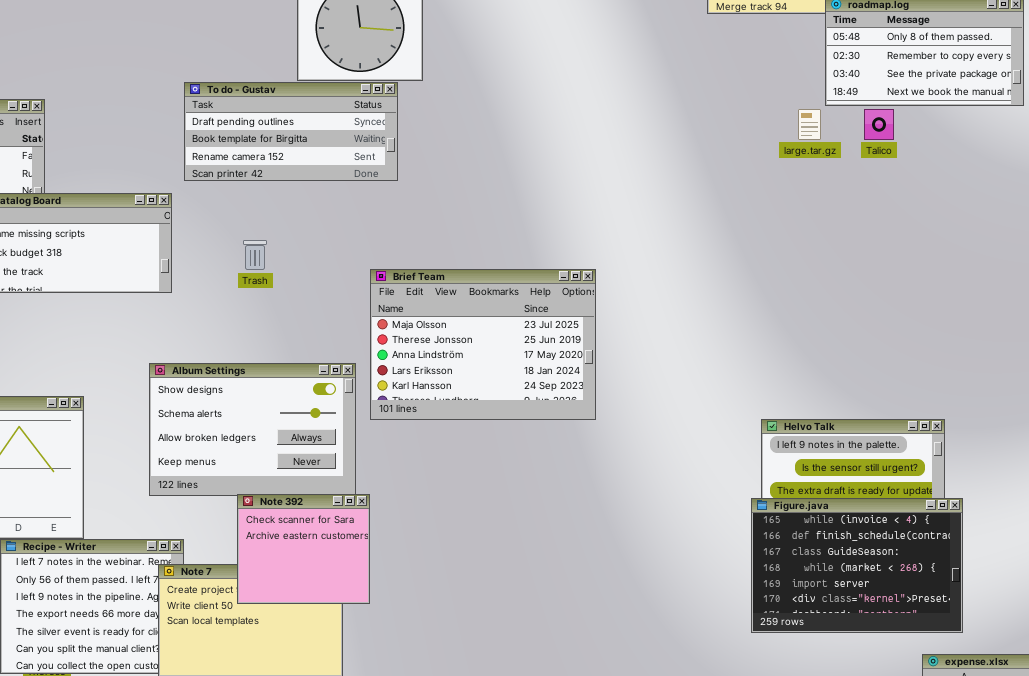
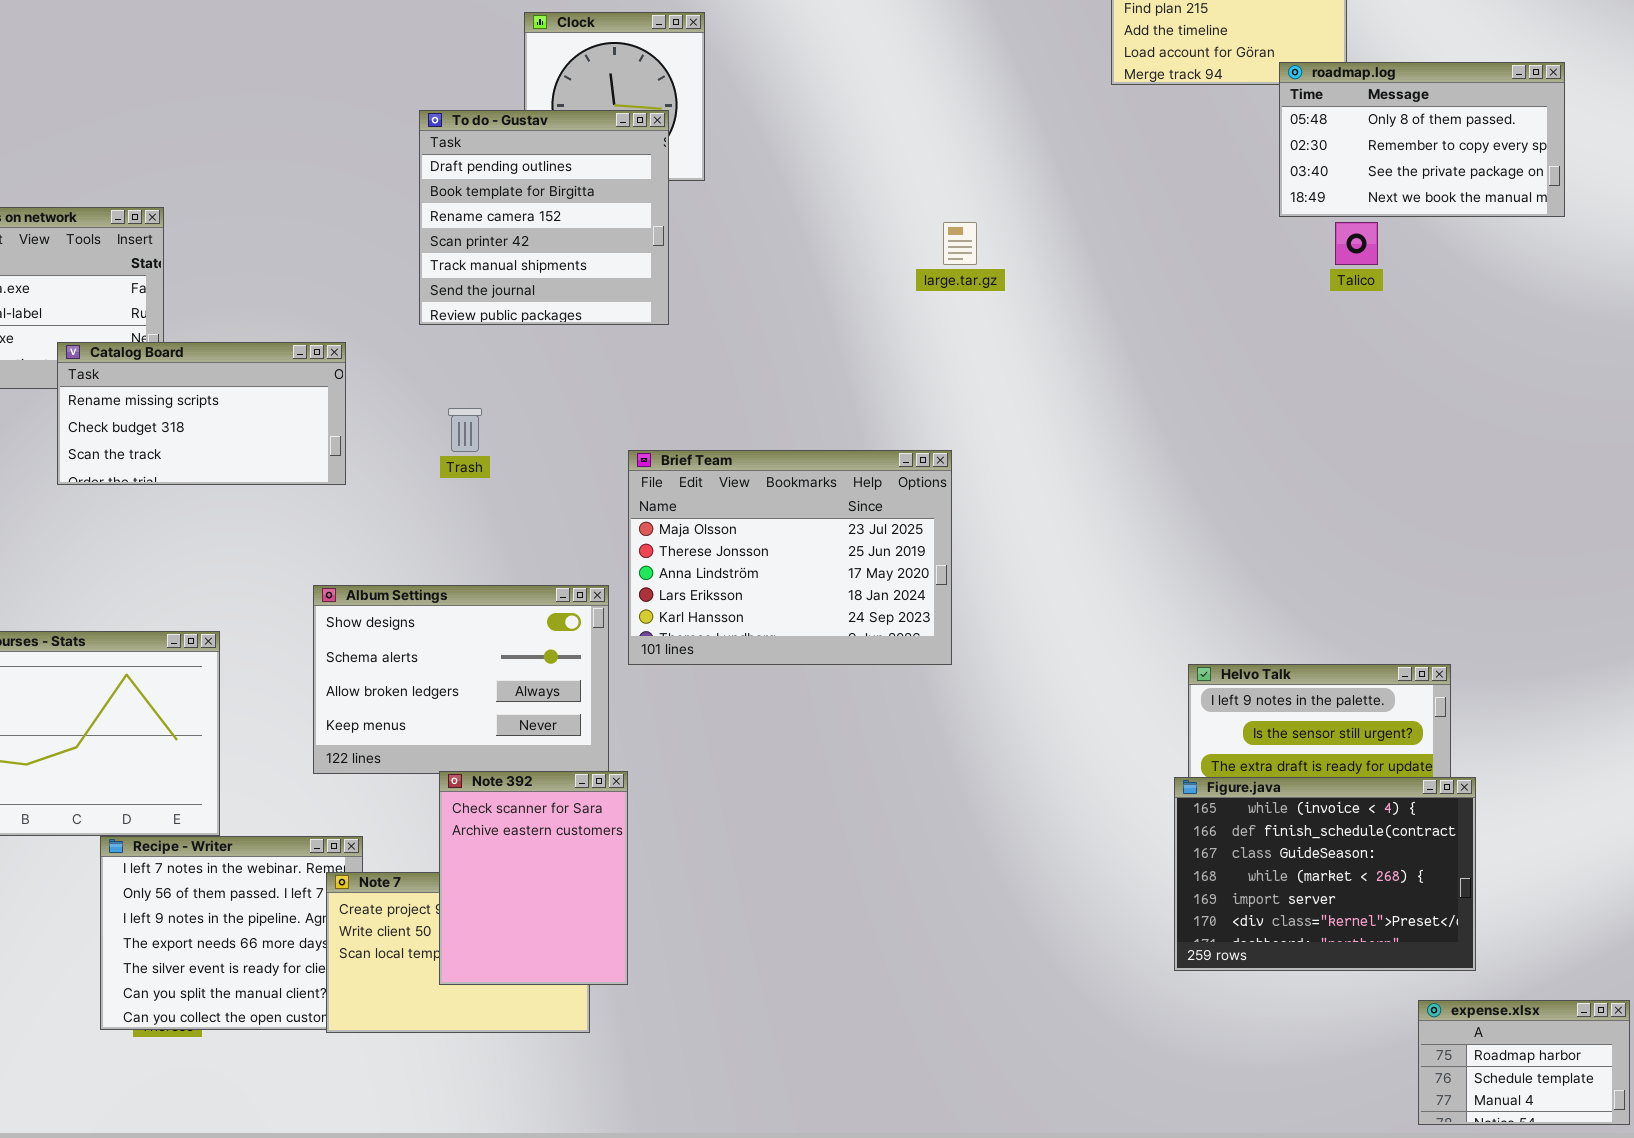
To do - Gustav: [184,82,398,181] -> [419,110,669,325], resized
large.tar.gz: [798,109,821,140] -> [943,222,977,265], moved
Note 392: [237,494,370,604] -> [439,771,628,985], resized

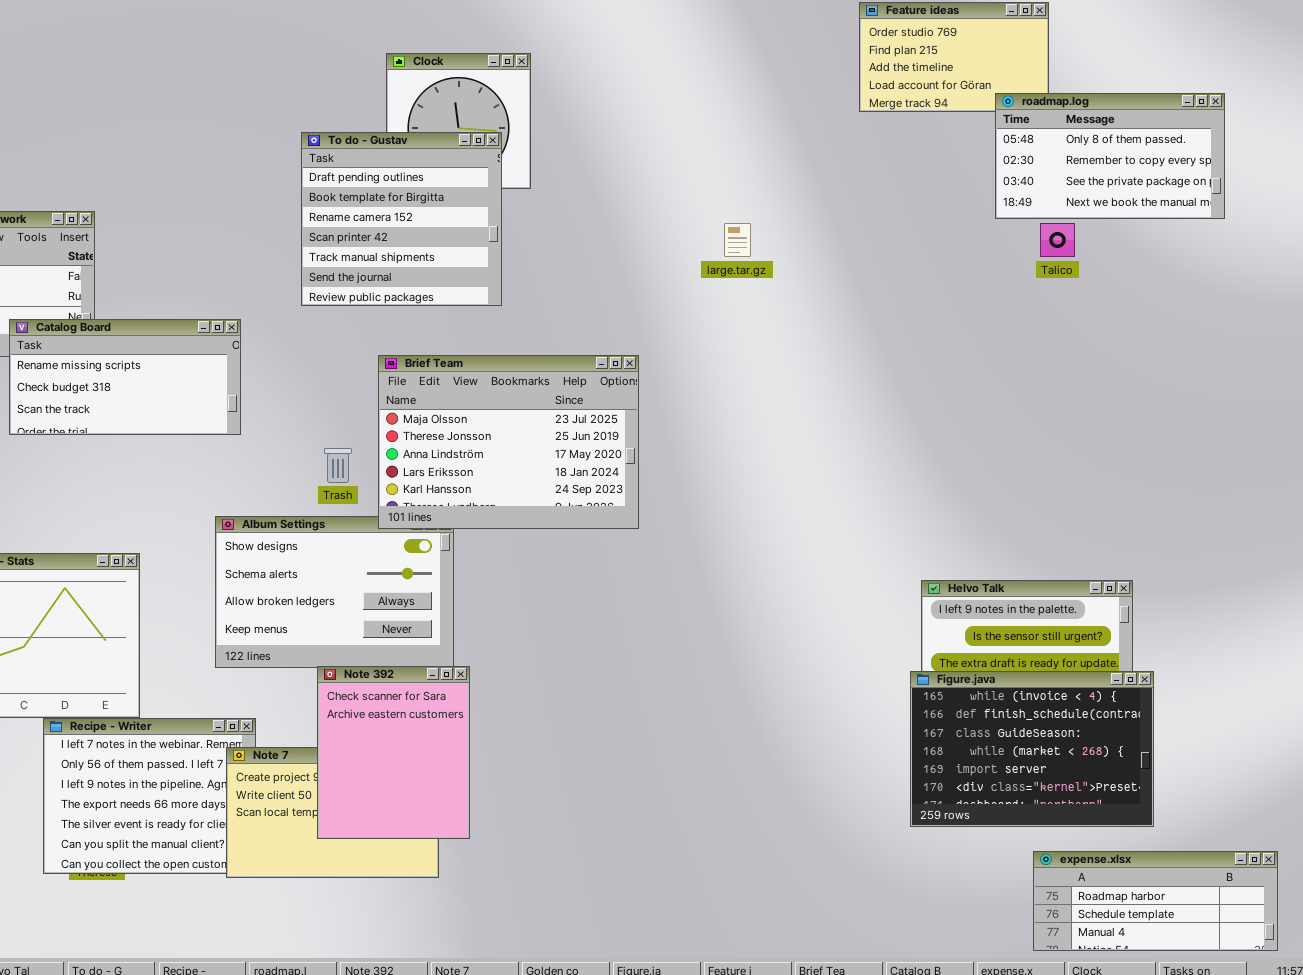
Trash: [448,408,482,452] -> [324,448,352,483], moved
Brief Team: [628,450,952,665] -> [378,355,639,529], moved
expense.xlsx: [1418,1000,1630,1125] -> [1033,851,1278,951], resized

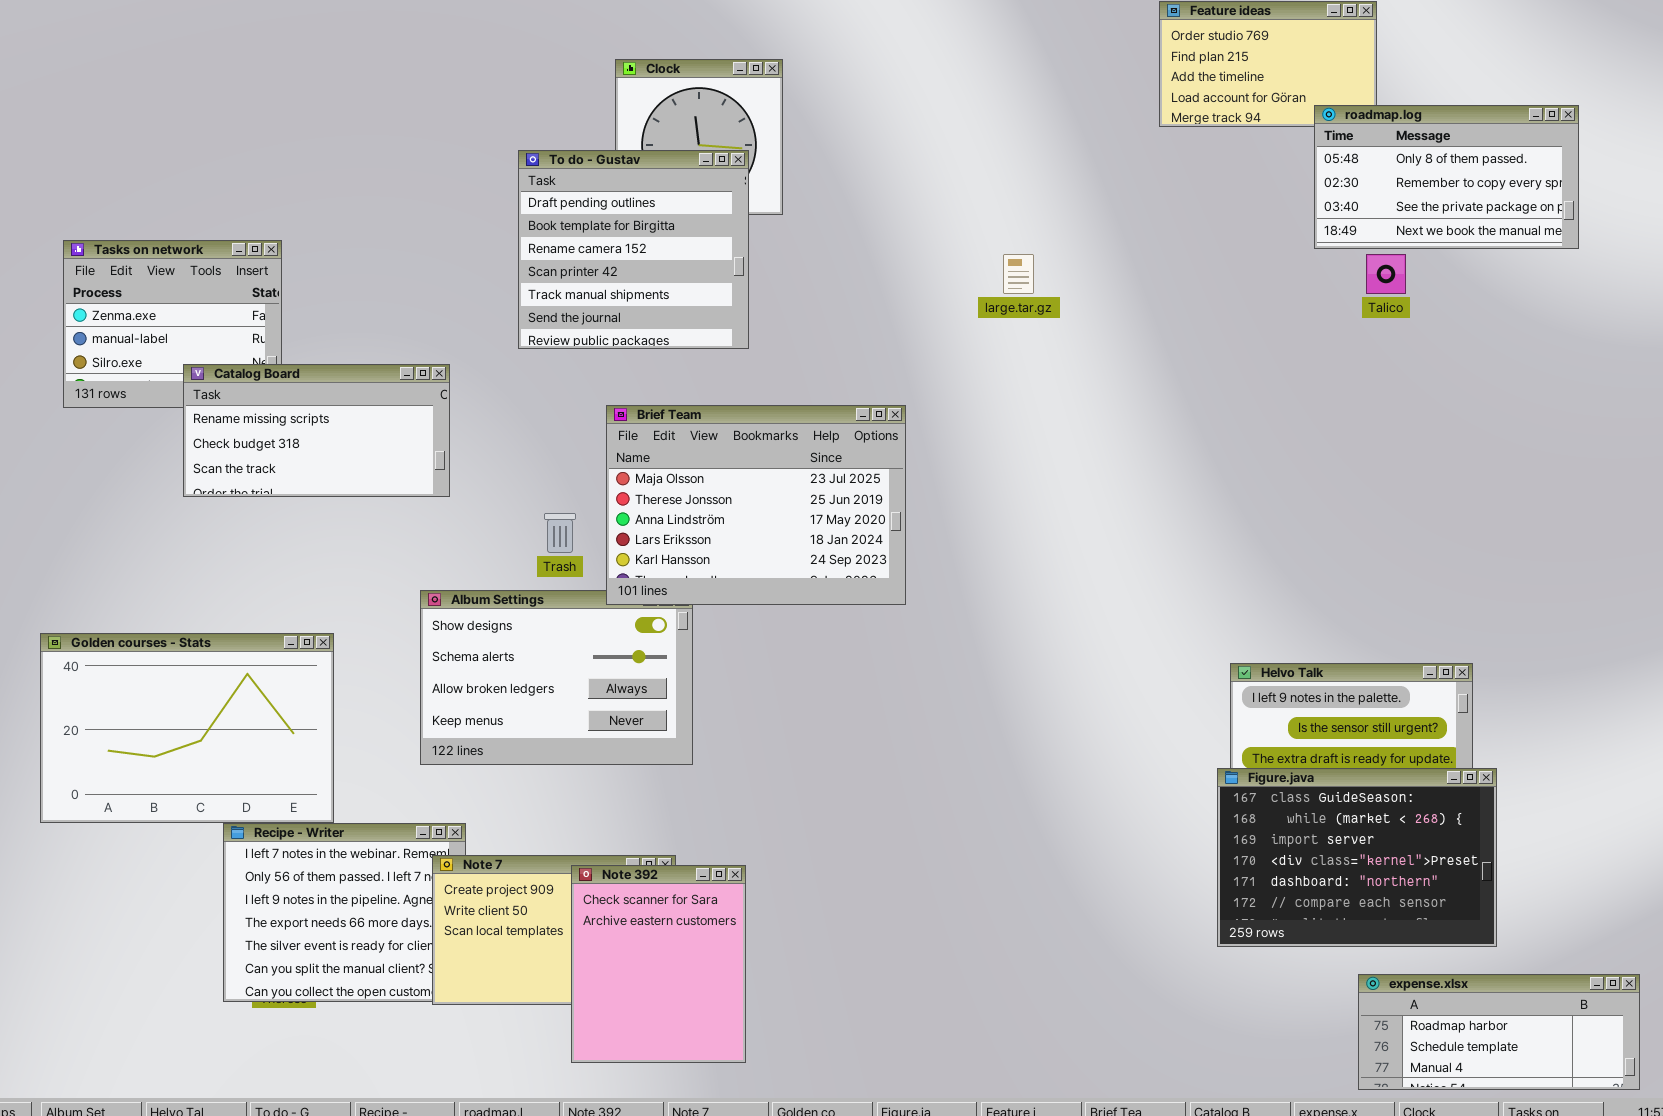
Note 392: [317,666,470,839] -> [571,865,746,1063], moved
Figure.java: [910,671,1154,827] -> [1217,768,1497,947], scrolled down 2 rows

